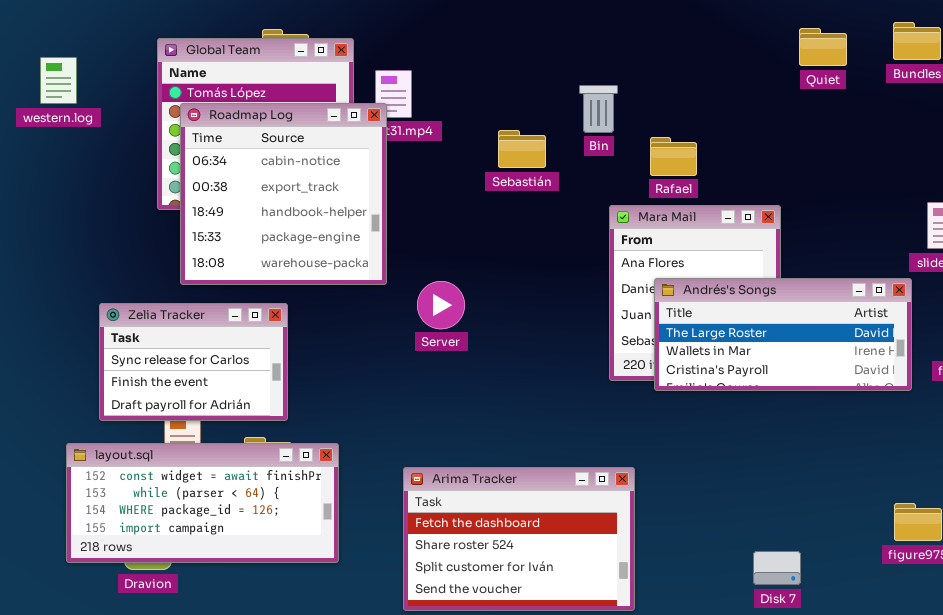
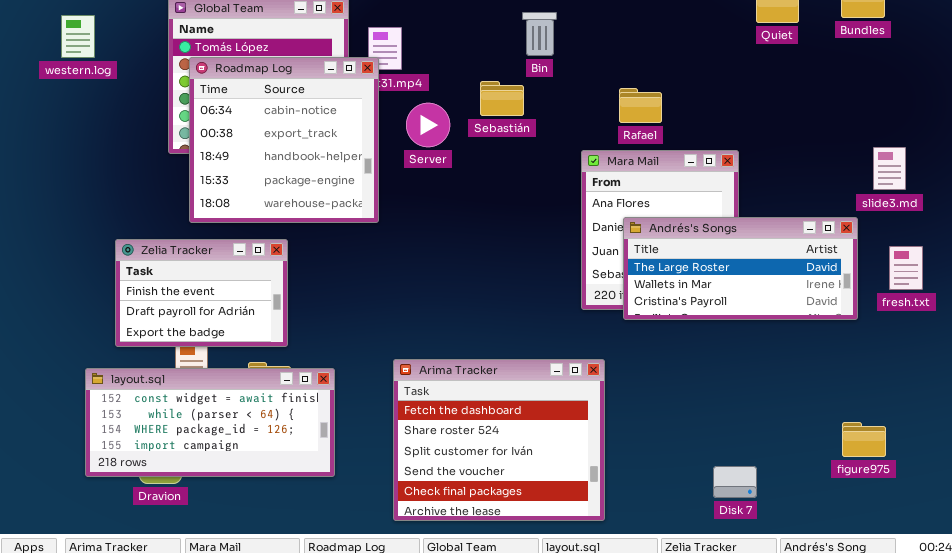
Bin: [579,85,618,133] -> [522,12,557,56], moved
Server: [417,281,465,329] -> [406,103,450,147], moved
Zelia Tracker: [99,303,288,421] -> [115,239,288,347], scrolled down 1 row
Arima Tracker: [403,467,635,611] -> [393,359,605,521], resized

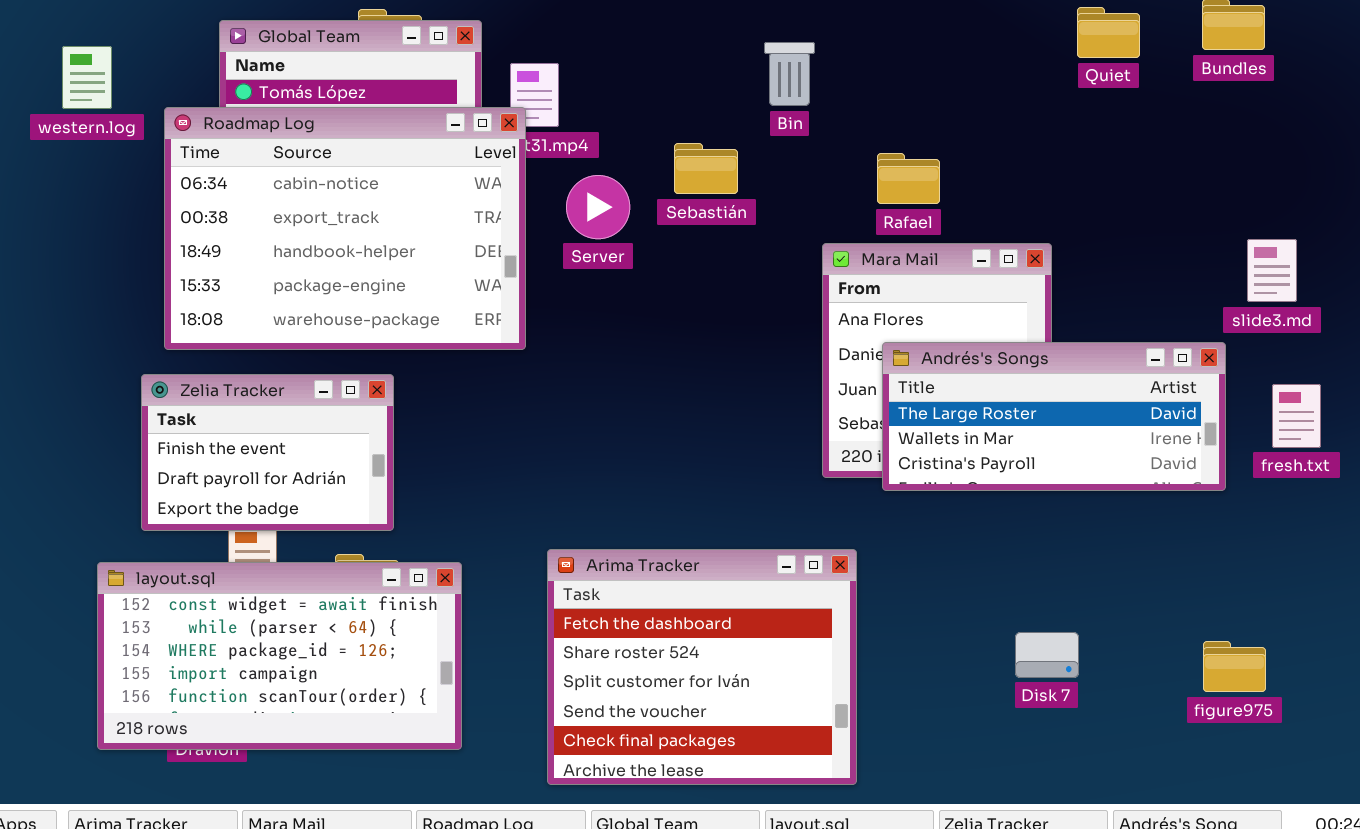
Bin: [522,12,557,56] -> [764,42,815,106], moved
Roadmap Log: [189,57,379,223] -> [164,107,526,350], resized
layout.sql: [85,368,335,477] -> [97,562,462,750], resized
Disk 7: [713,466,757,498] -> [1015,632,1079,678], moved

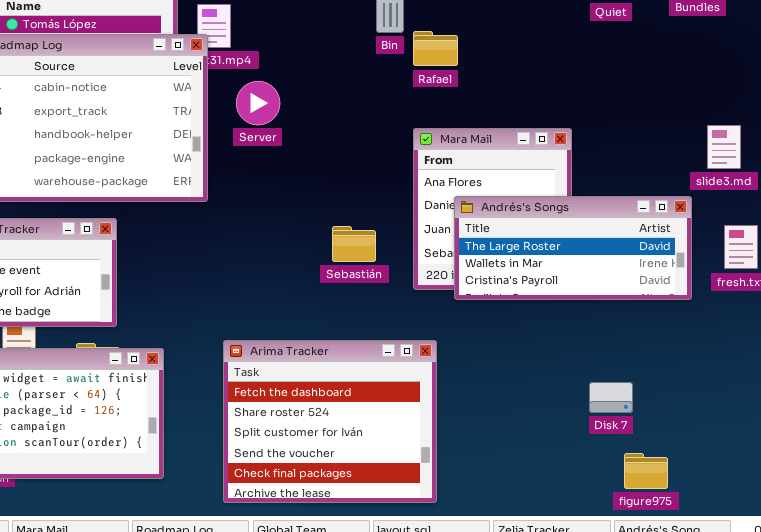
Sebastián: [674,143,738,194] -> [332,226,376,262], moved
Rafael: [877,153,940,204] -> [413,31,458,66], moved
Disk 7: [1015,632,1079,678] -> [589,382,633,413], moved
figure975: [1203,641,1266,692] -> [624,453,668,489], moved

